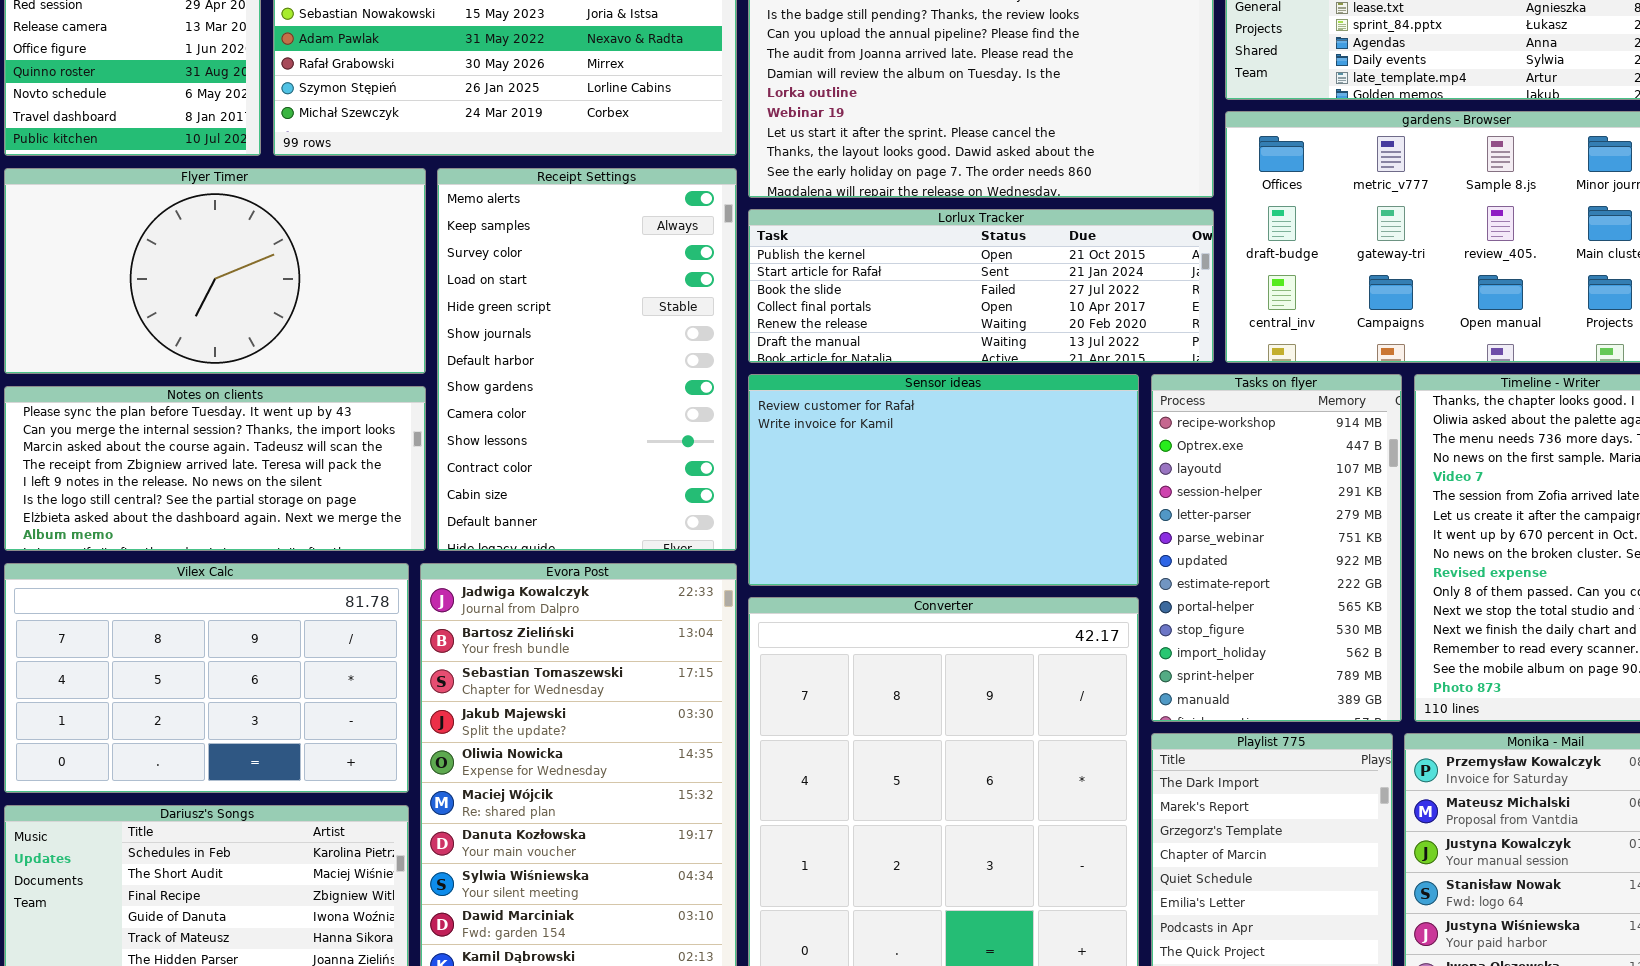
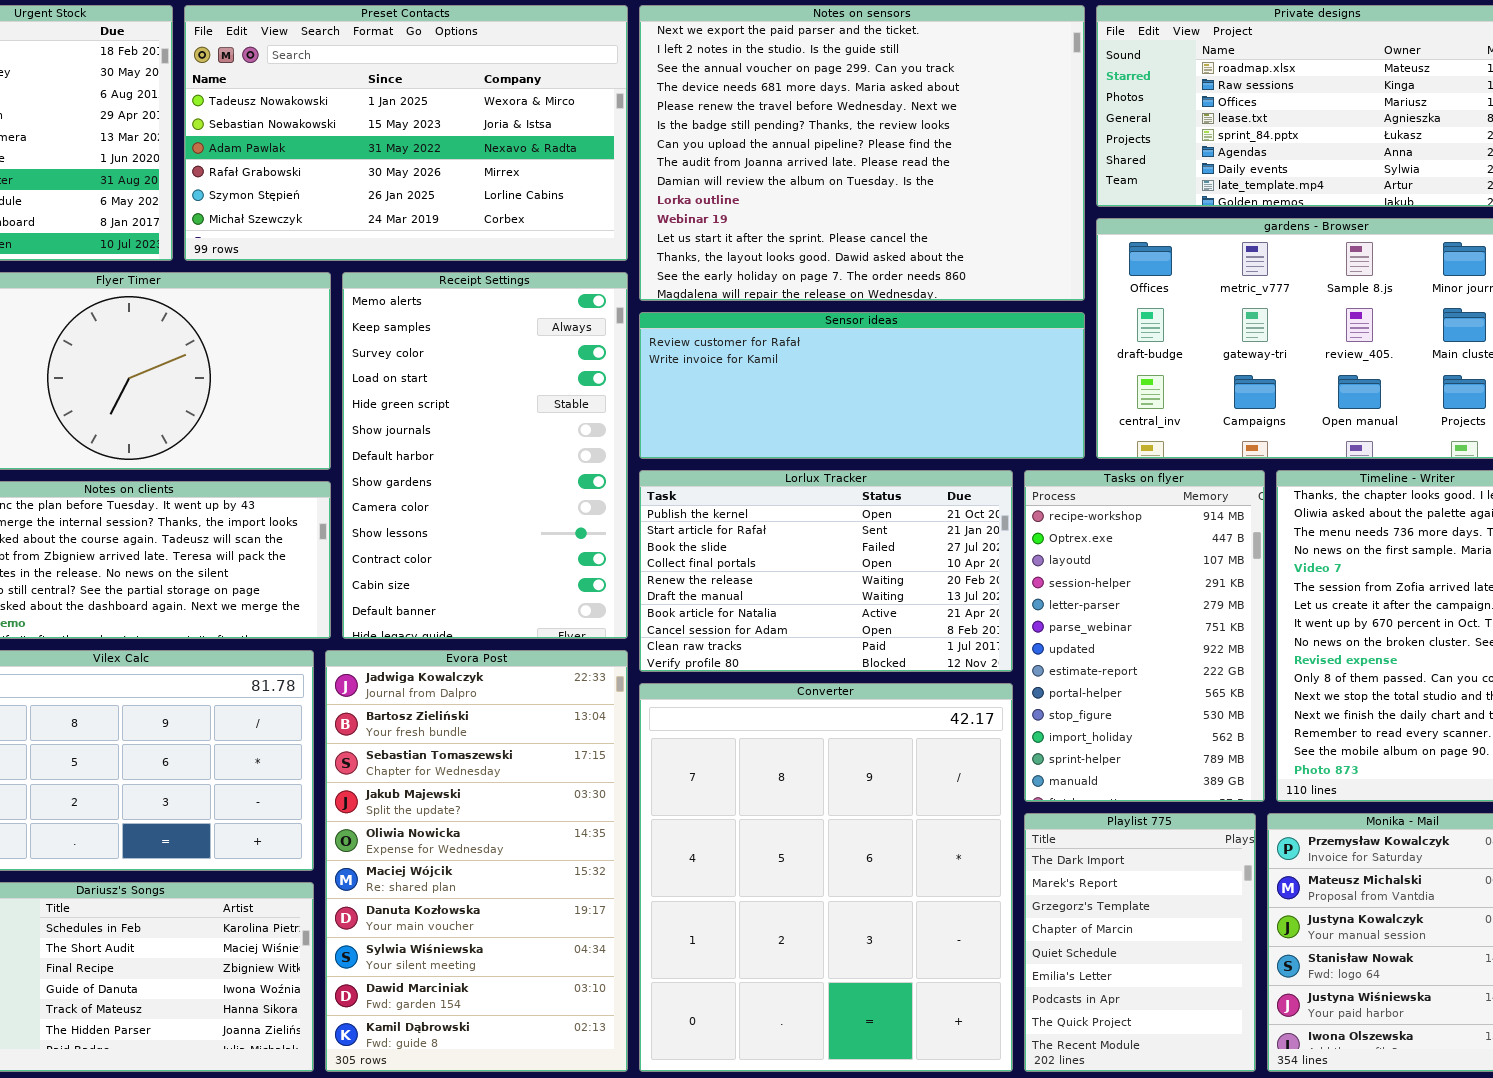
Lorlux Tracker: [748,209,1214,363] -> [639,470,1013,672], moved, resized
Sensor ideas: [748,374,1139,586] -> [639,312,1085,459], moved, resized

